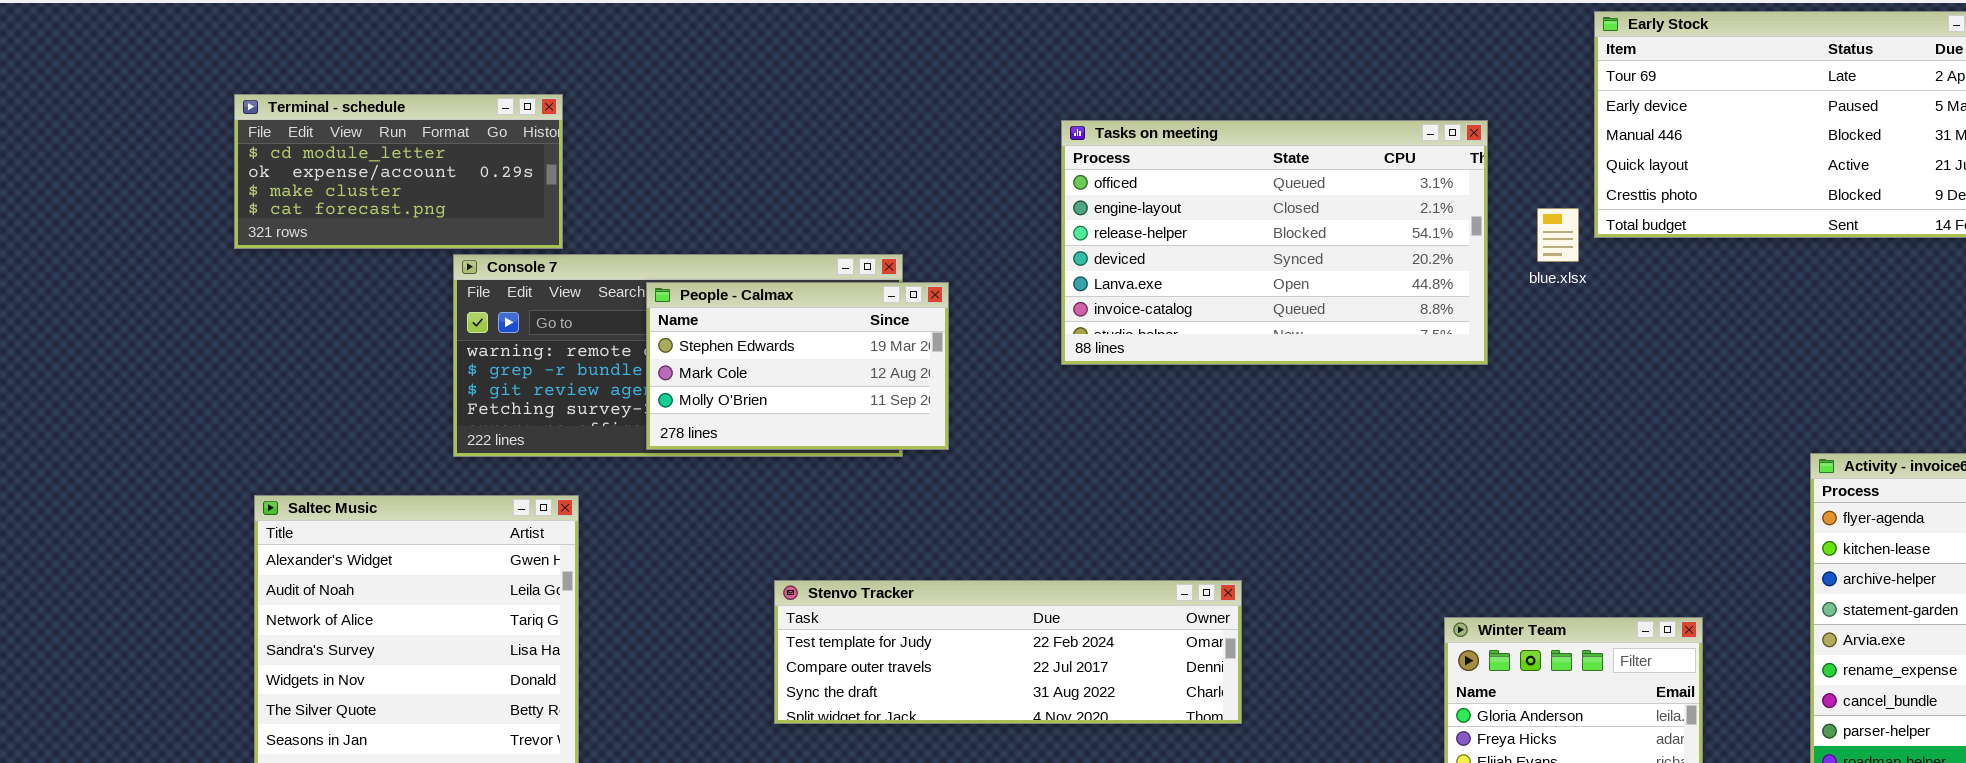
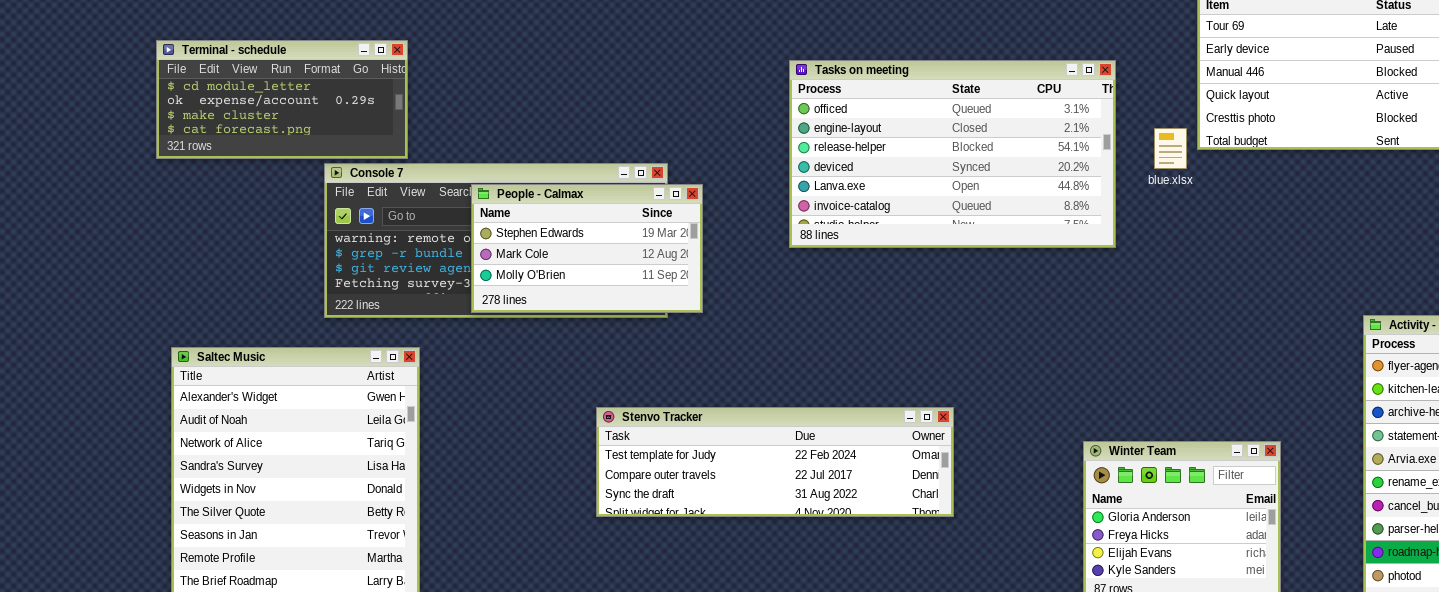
Stenvo Tracker: [774,580,1242,724] -> [596,407,954,517], moved

